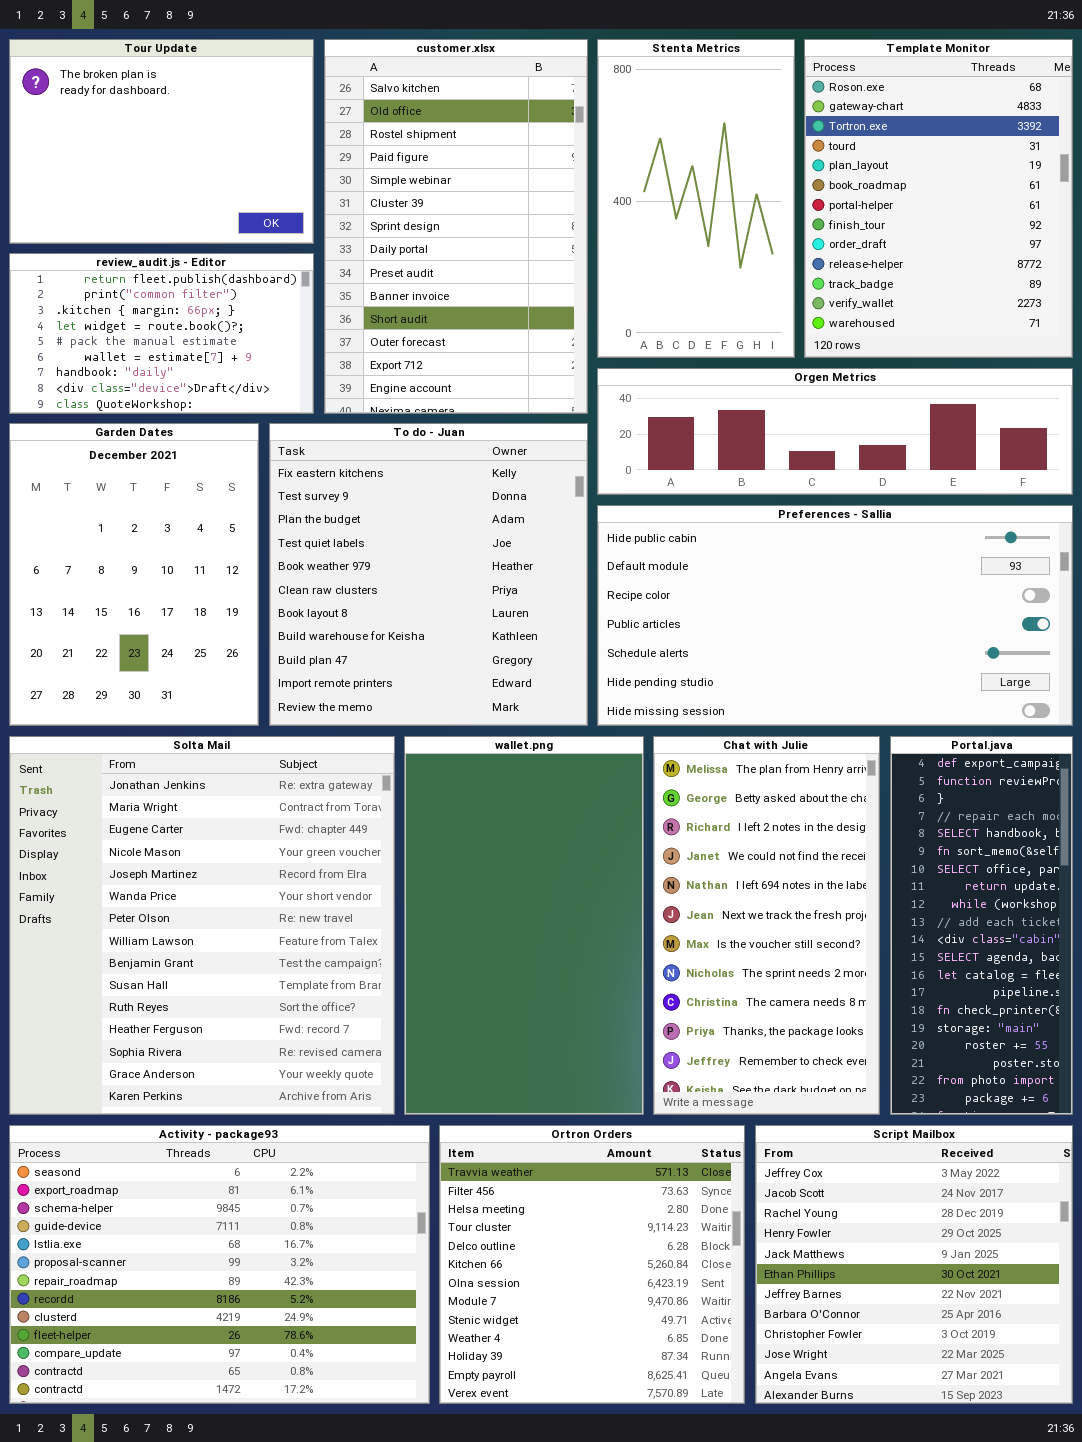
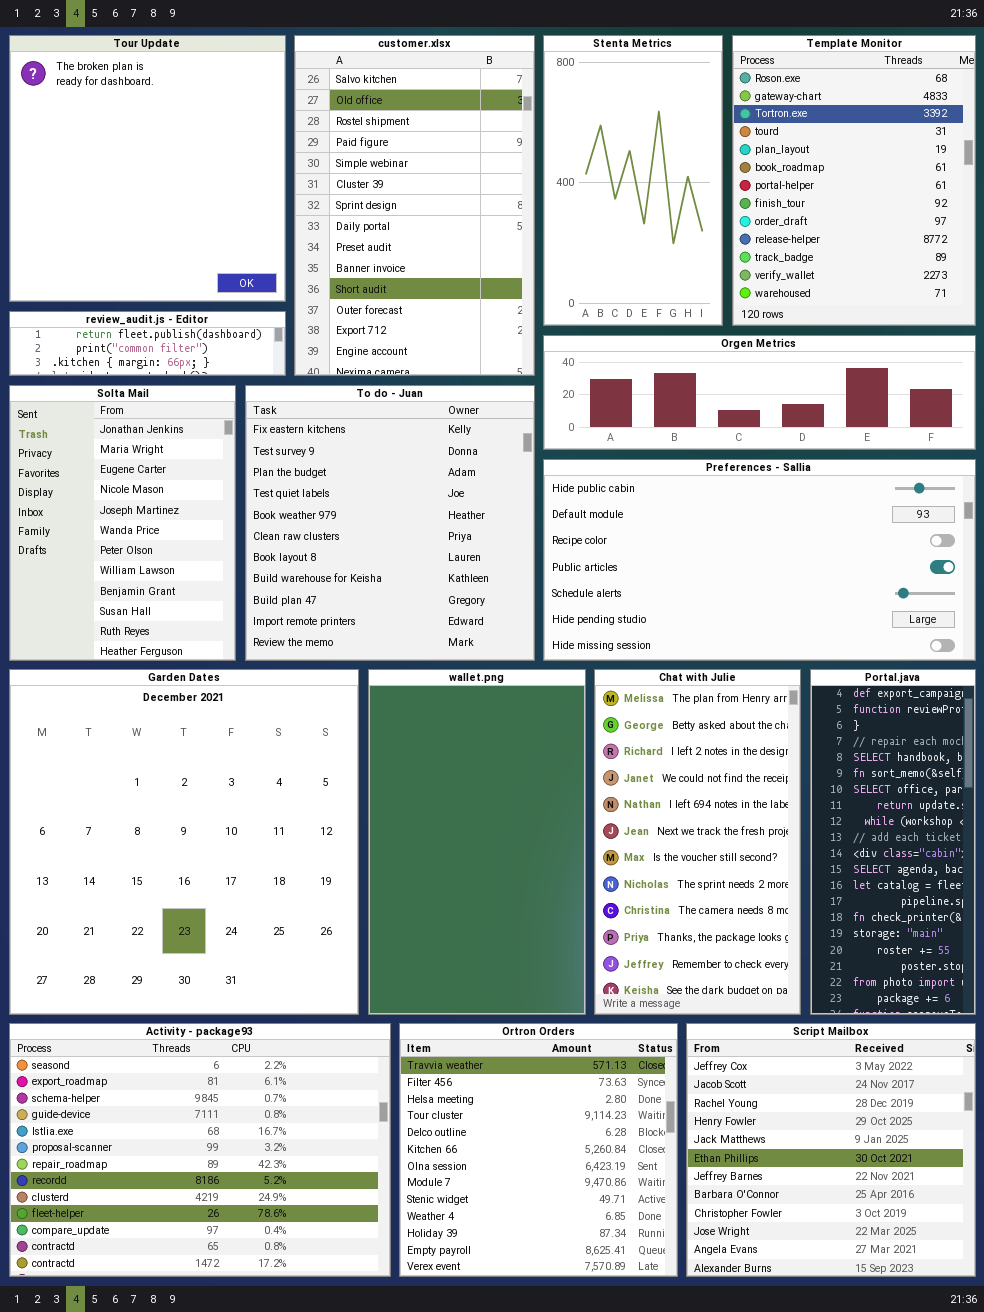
Tour Update: [9,39,314,244] -> [9,35,286,302], resized
review_audit.js - Editor: [9,253,314,414] -> [9,311,286,376], resized
Garden Dates: [9,423,259,726] -> [9,669,359,1015], moved, resized
Solta Mail: [9,736,395,1115] -> [9,385,236,661], moved, resized

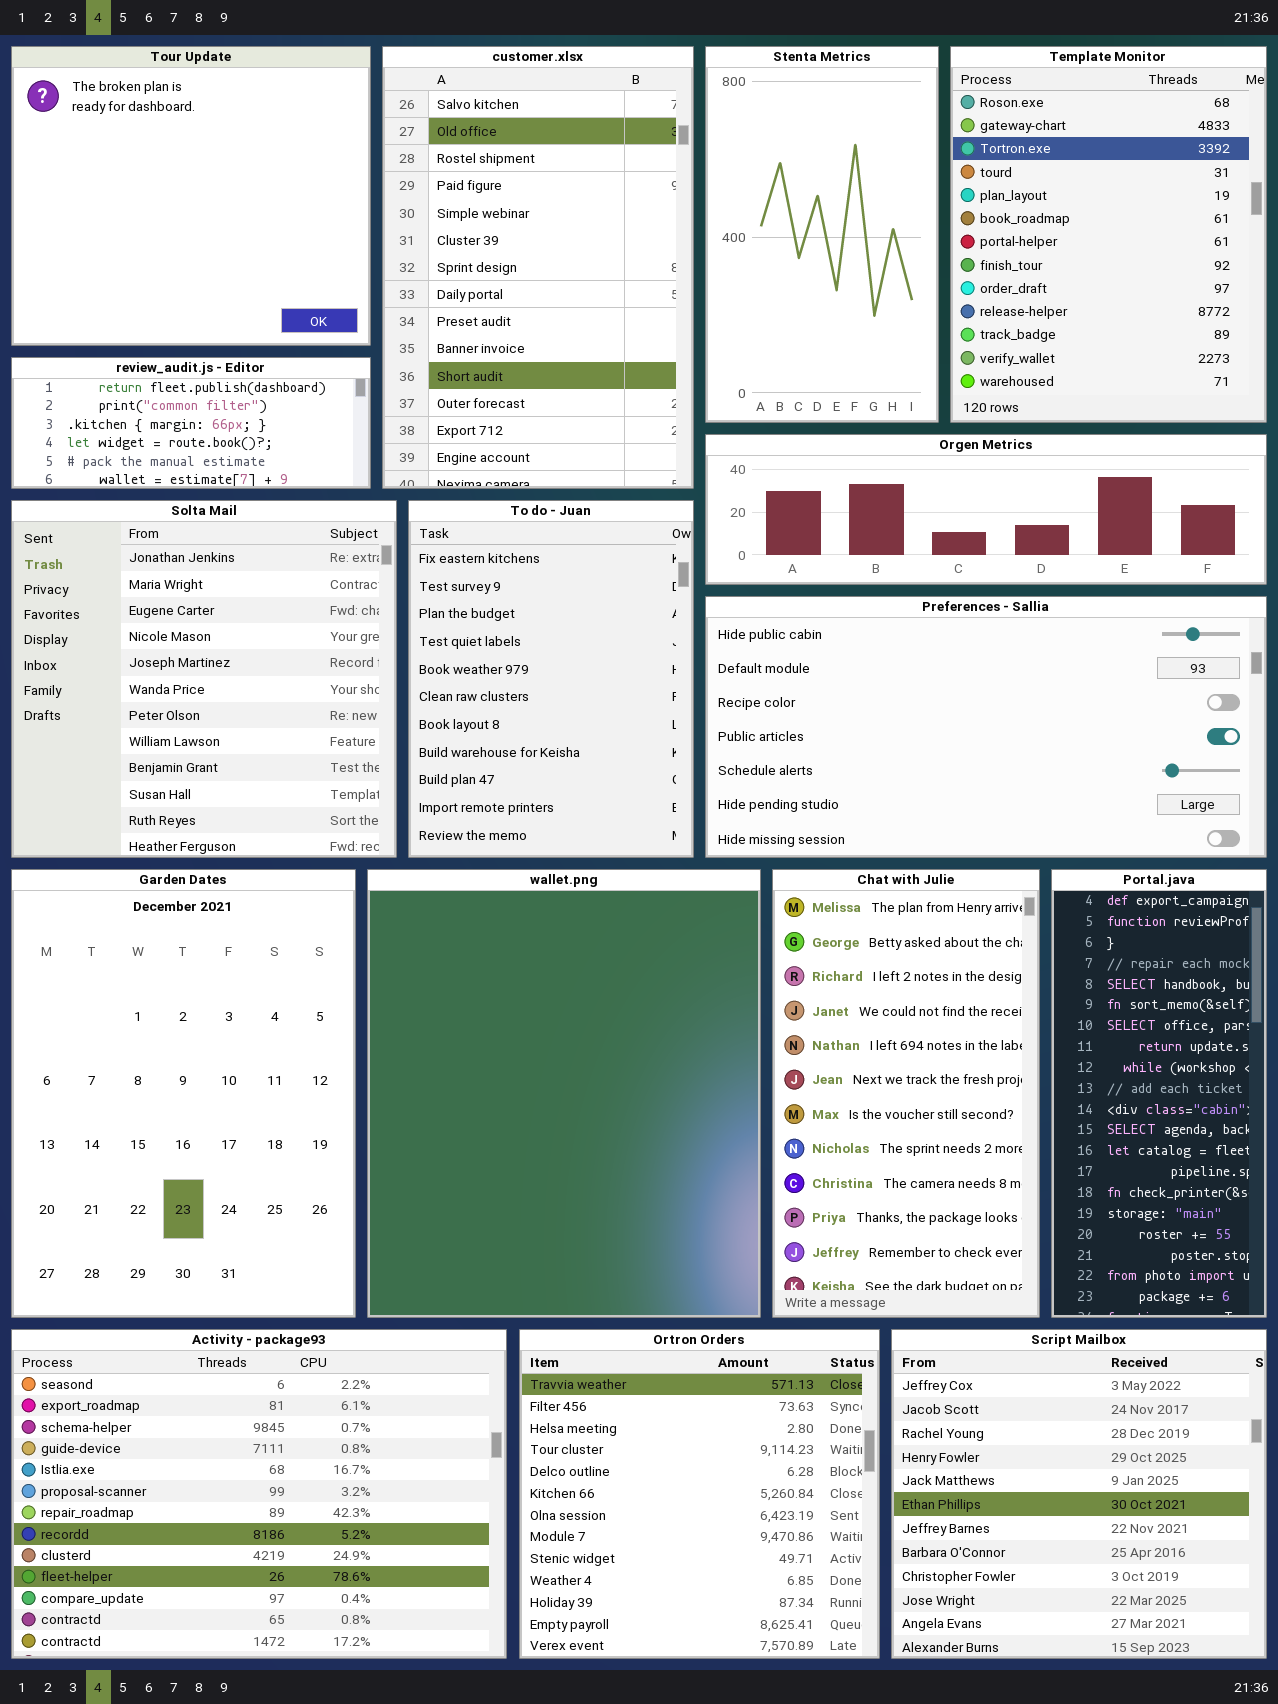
Tour Update: [9,35,286,302] -> [11,46,371,346], resized
review_audit.js - Editor: [9,311,286,376] -> [11,357,371,489], resized
Solta Mail: [9,385,236,661] -> [11,500,397,858], resized
To do - Juan: [245,385,535,661] -> [408,500,694,858], resized
Garden Dates: [9,669,359,1015] -> [11,869,356,1318], resized
wallet.png: [368,669,586,1015] -> [367,869,761,1318], resized

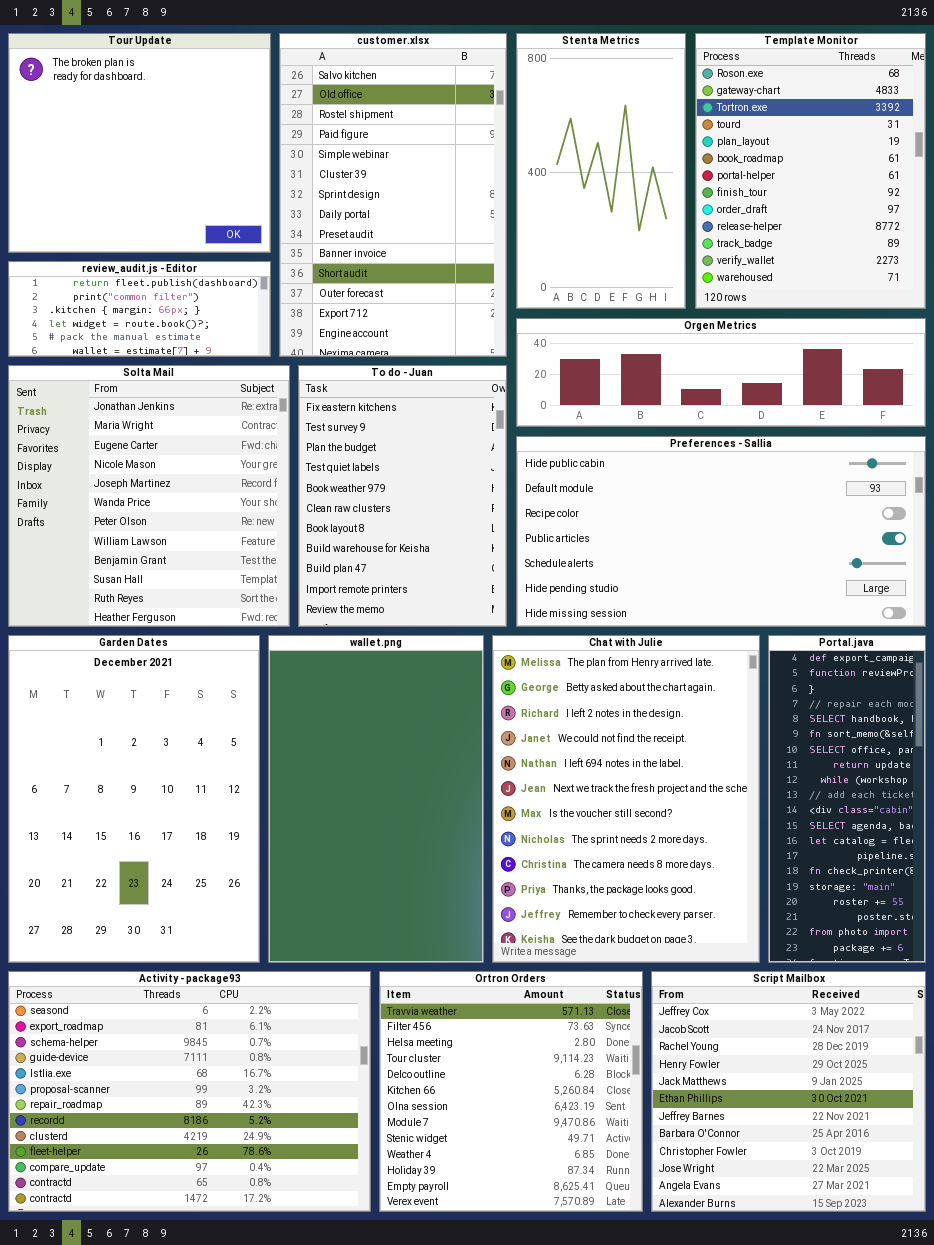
wallet.png: [367,869,761,1318] -> [268,635,484,963], resized
Chat with Julie: [772,869,1040,1318] -> [492,635,760,963], resized

